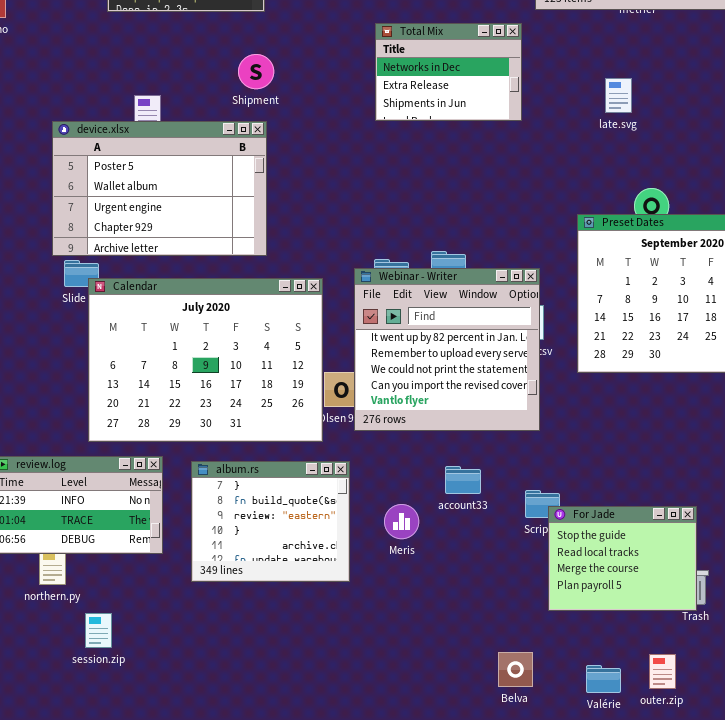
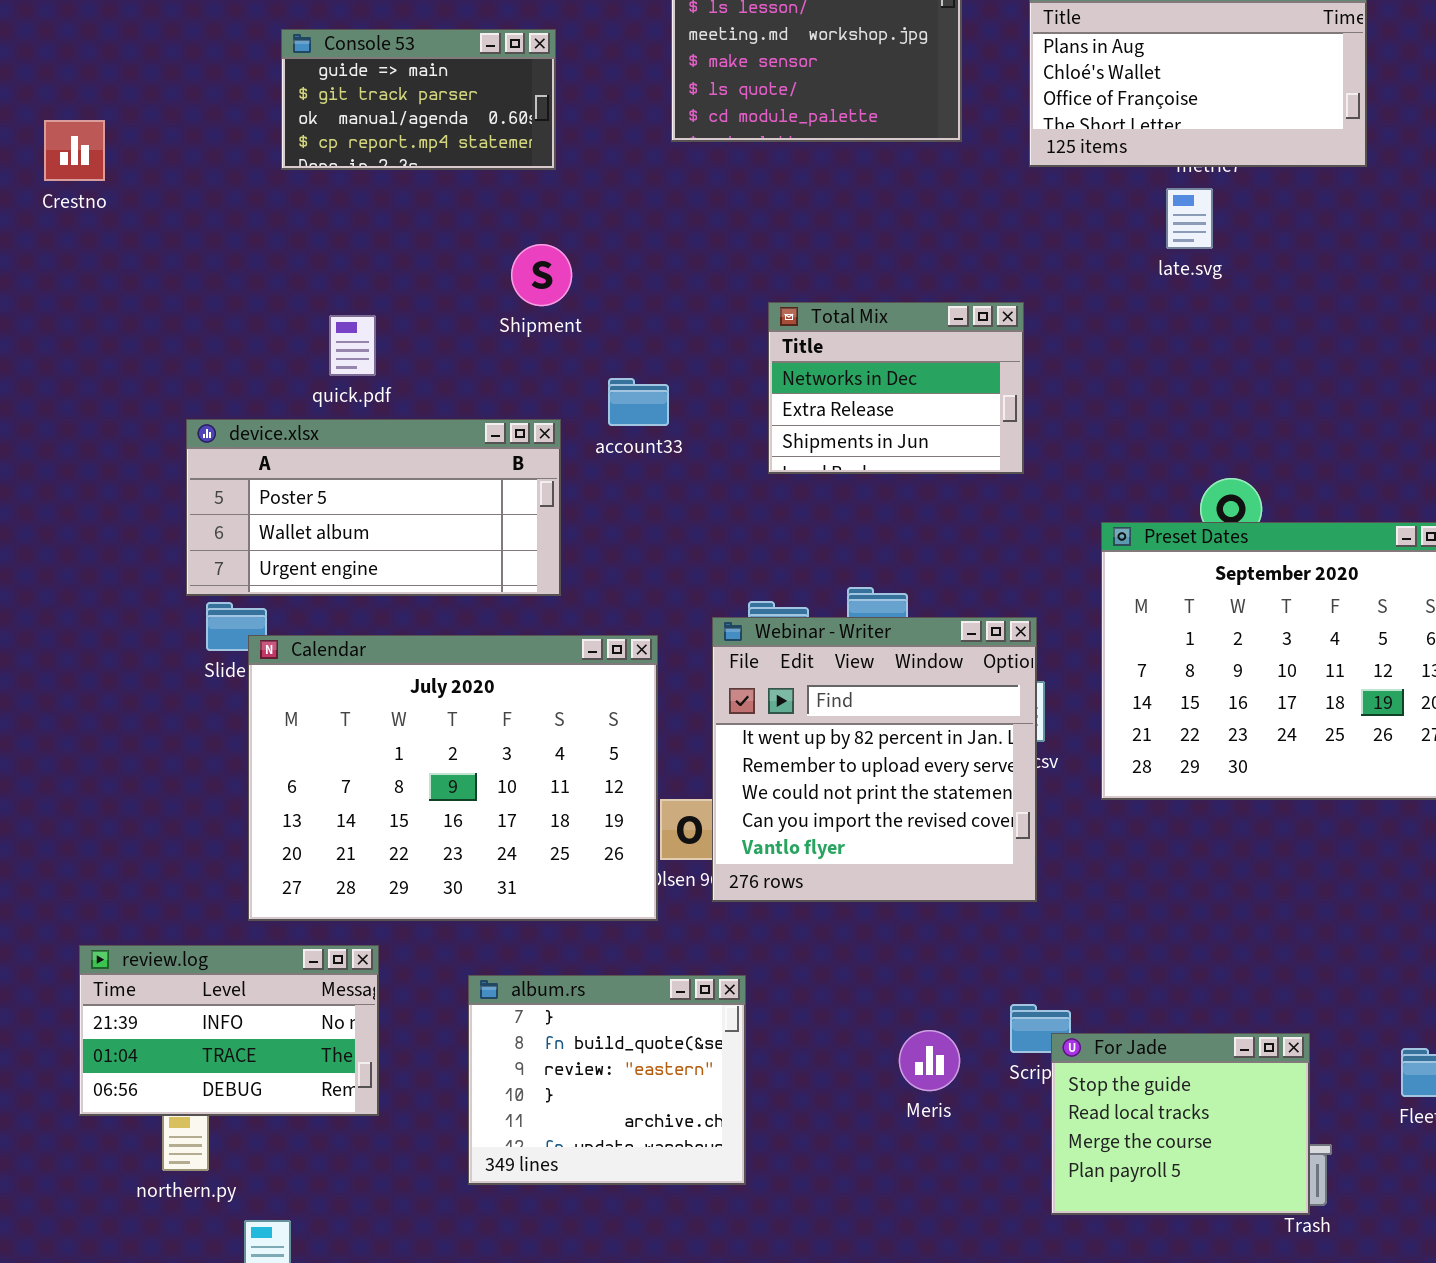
Total Mix: [375,23,522,121] -> [768,302,1024,474], moved
late.svg: [605,78,632,113] -> [1166,188,1213,249], moved
device.xlsx: [52,121,267,256] -> [186,419,561,596], resized
album.rs: [191,461,350,582] -> [468,975,746,1185], moved
account33: [445,466,481,494] -> [608,378,669,426], moved
Meris: [384,504,419,539] -> [899,1030,960,1091], moved

